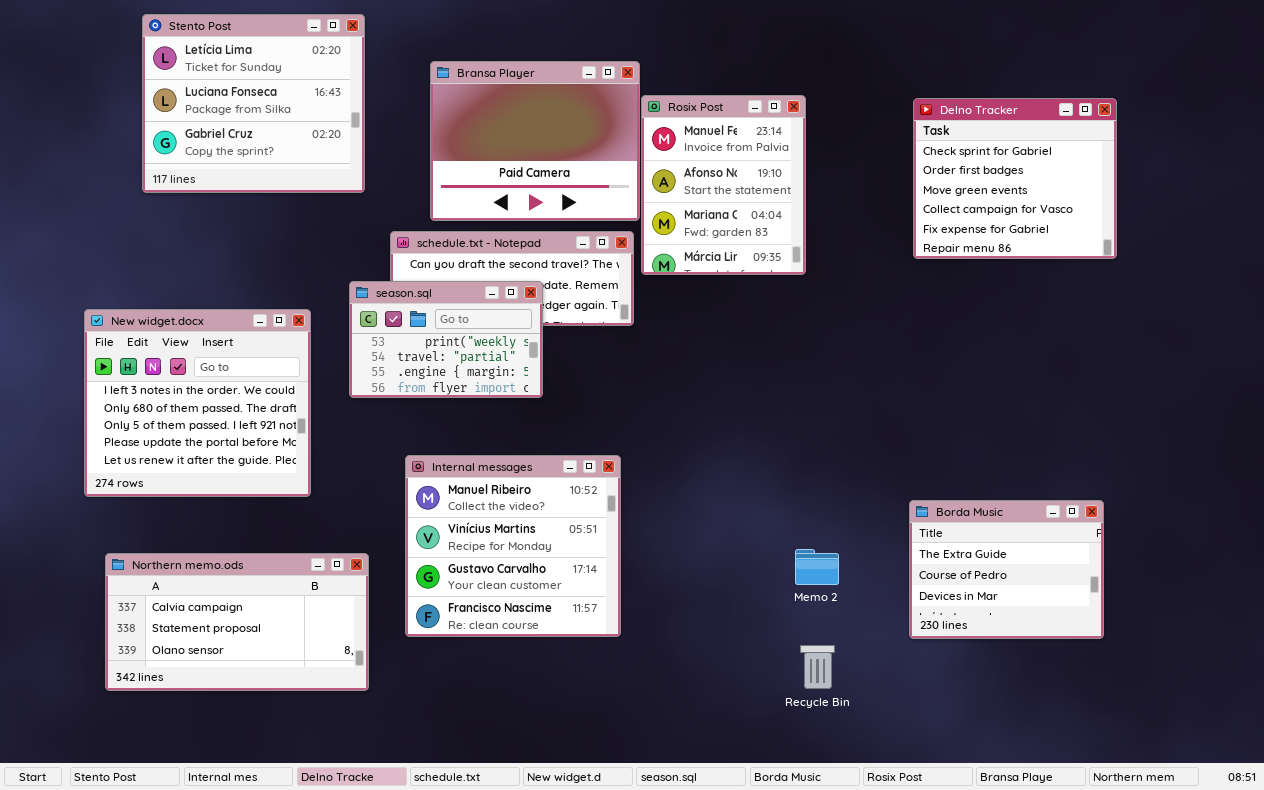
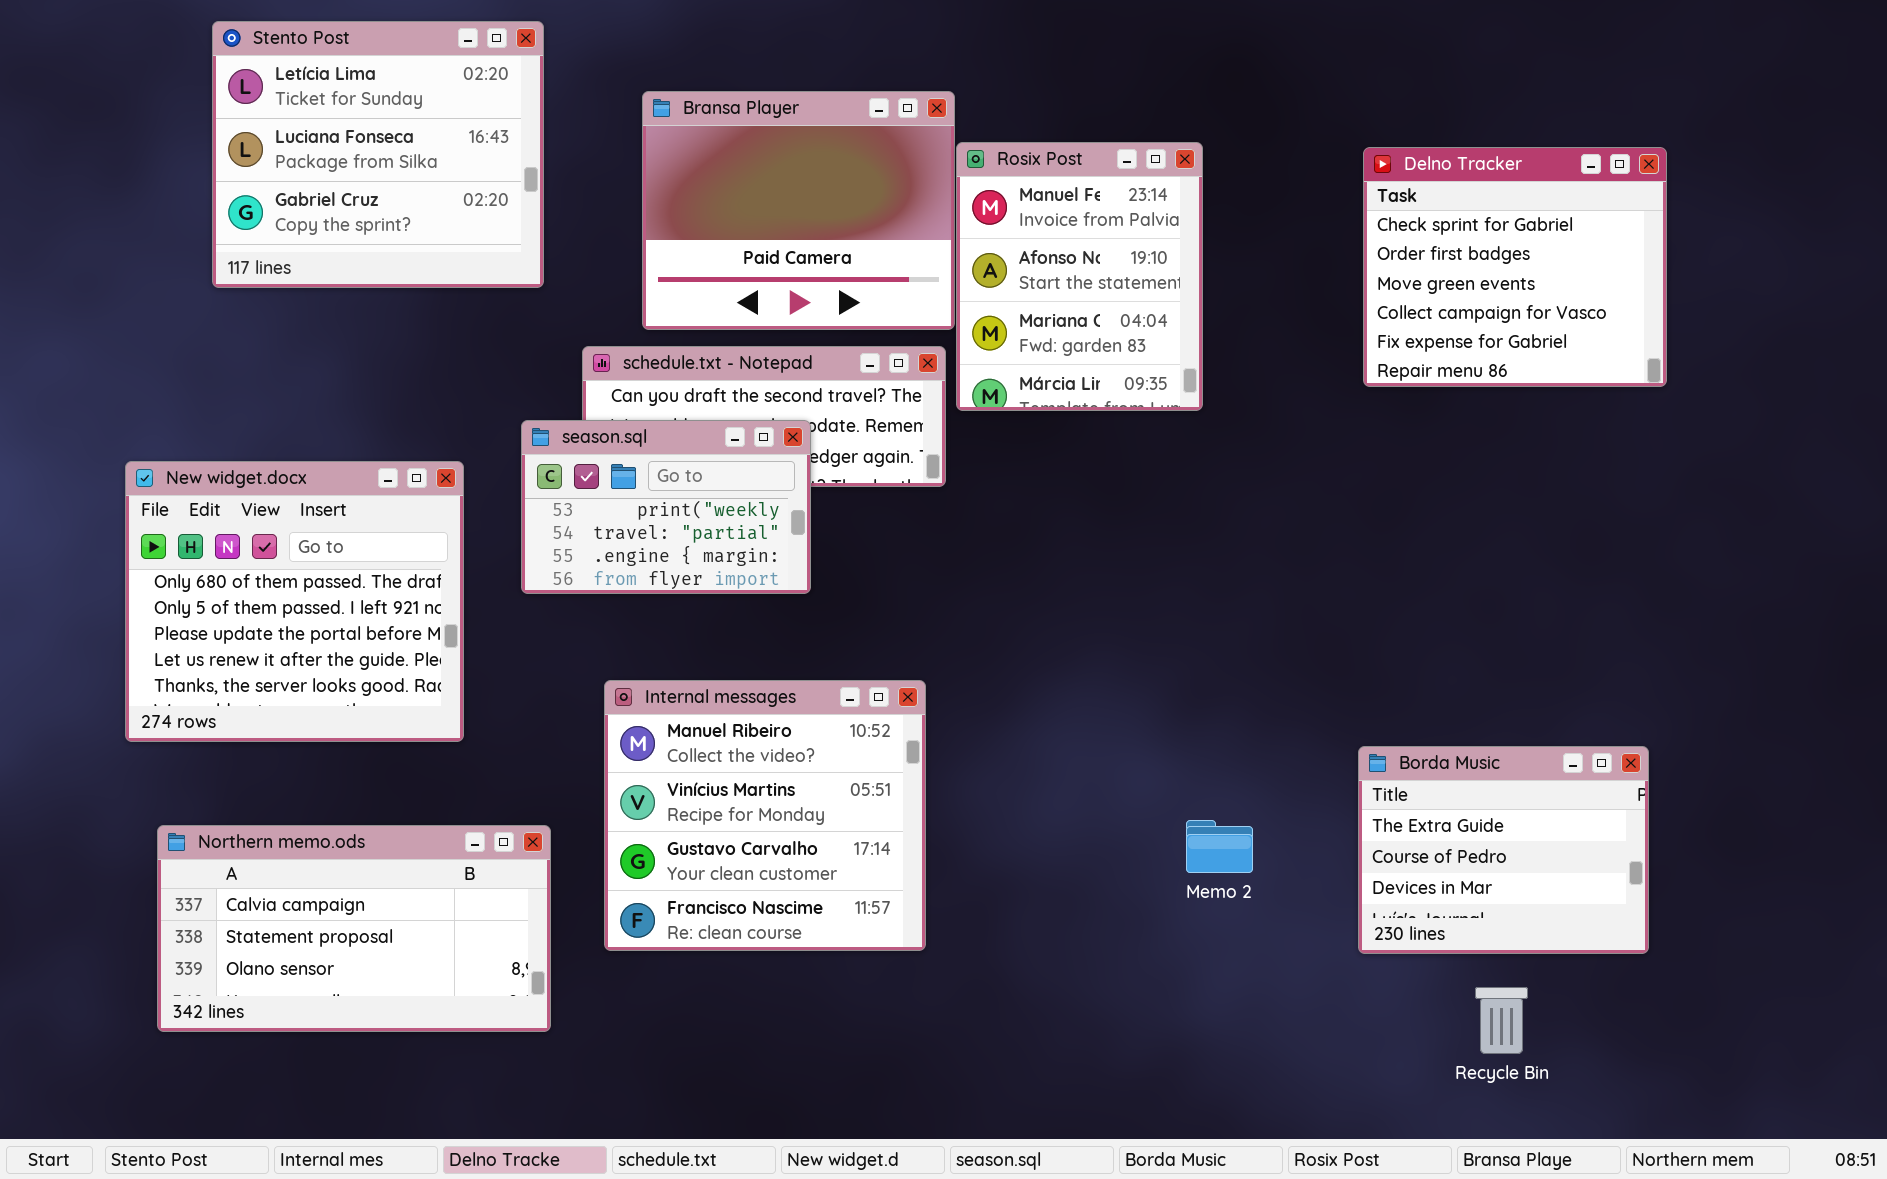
New widget.docx: [84,309,311,497] -> [125,461,464,742], scrolled down 1 row
Recycle Bin: [800,645,835,689] -> [1475,987,1528,1054], moved

